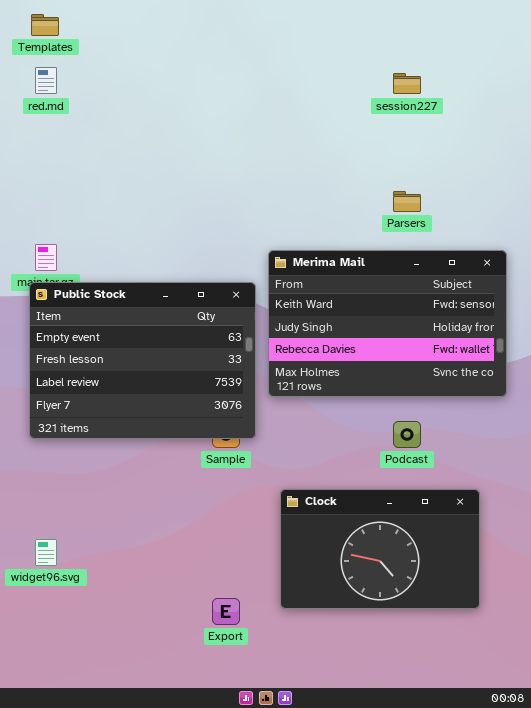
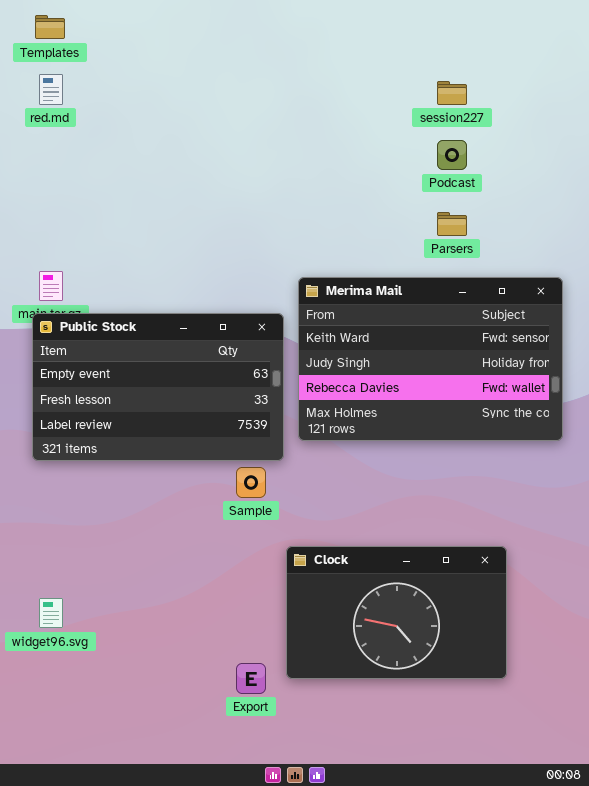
Public Stock: [29,282,256,439] -> [32,313,284,461], resized
Podcast: [393,421,421,448] -> [437,140,467,170], moved
Clock: [280,489,480,609] -> [286,546,507,679], moved

